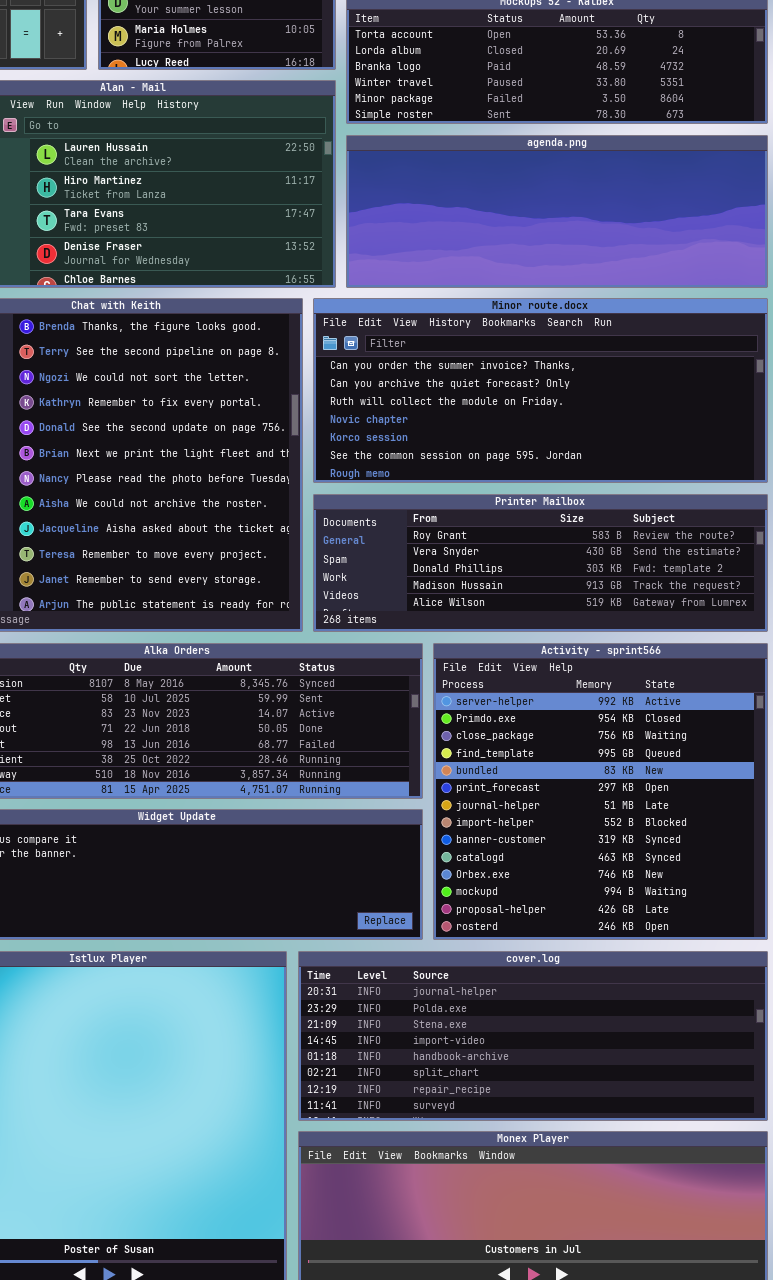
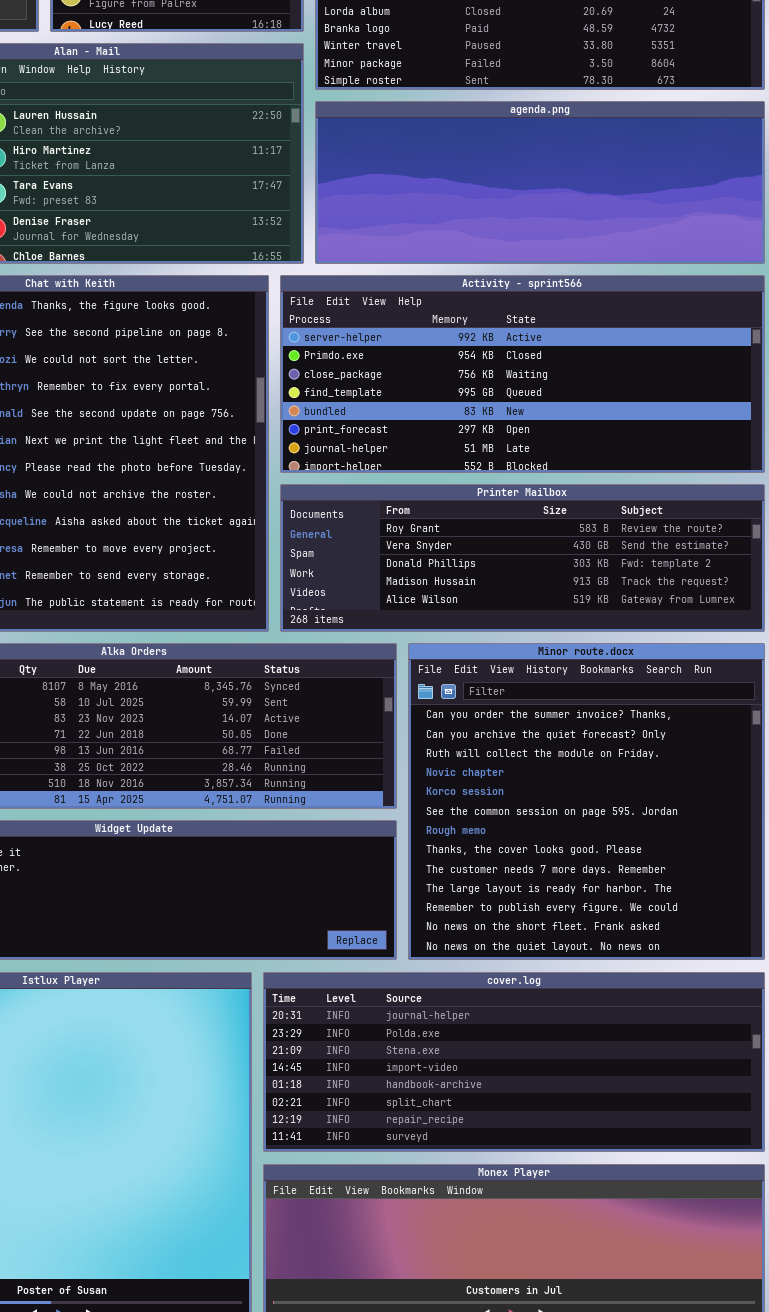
Minor route.docx: [313,298,768,483] -> [408,643,765,960], moved, resized
Activity - sprint566: [433,643,768,940] -> [280,275,765,473], moved, resized

